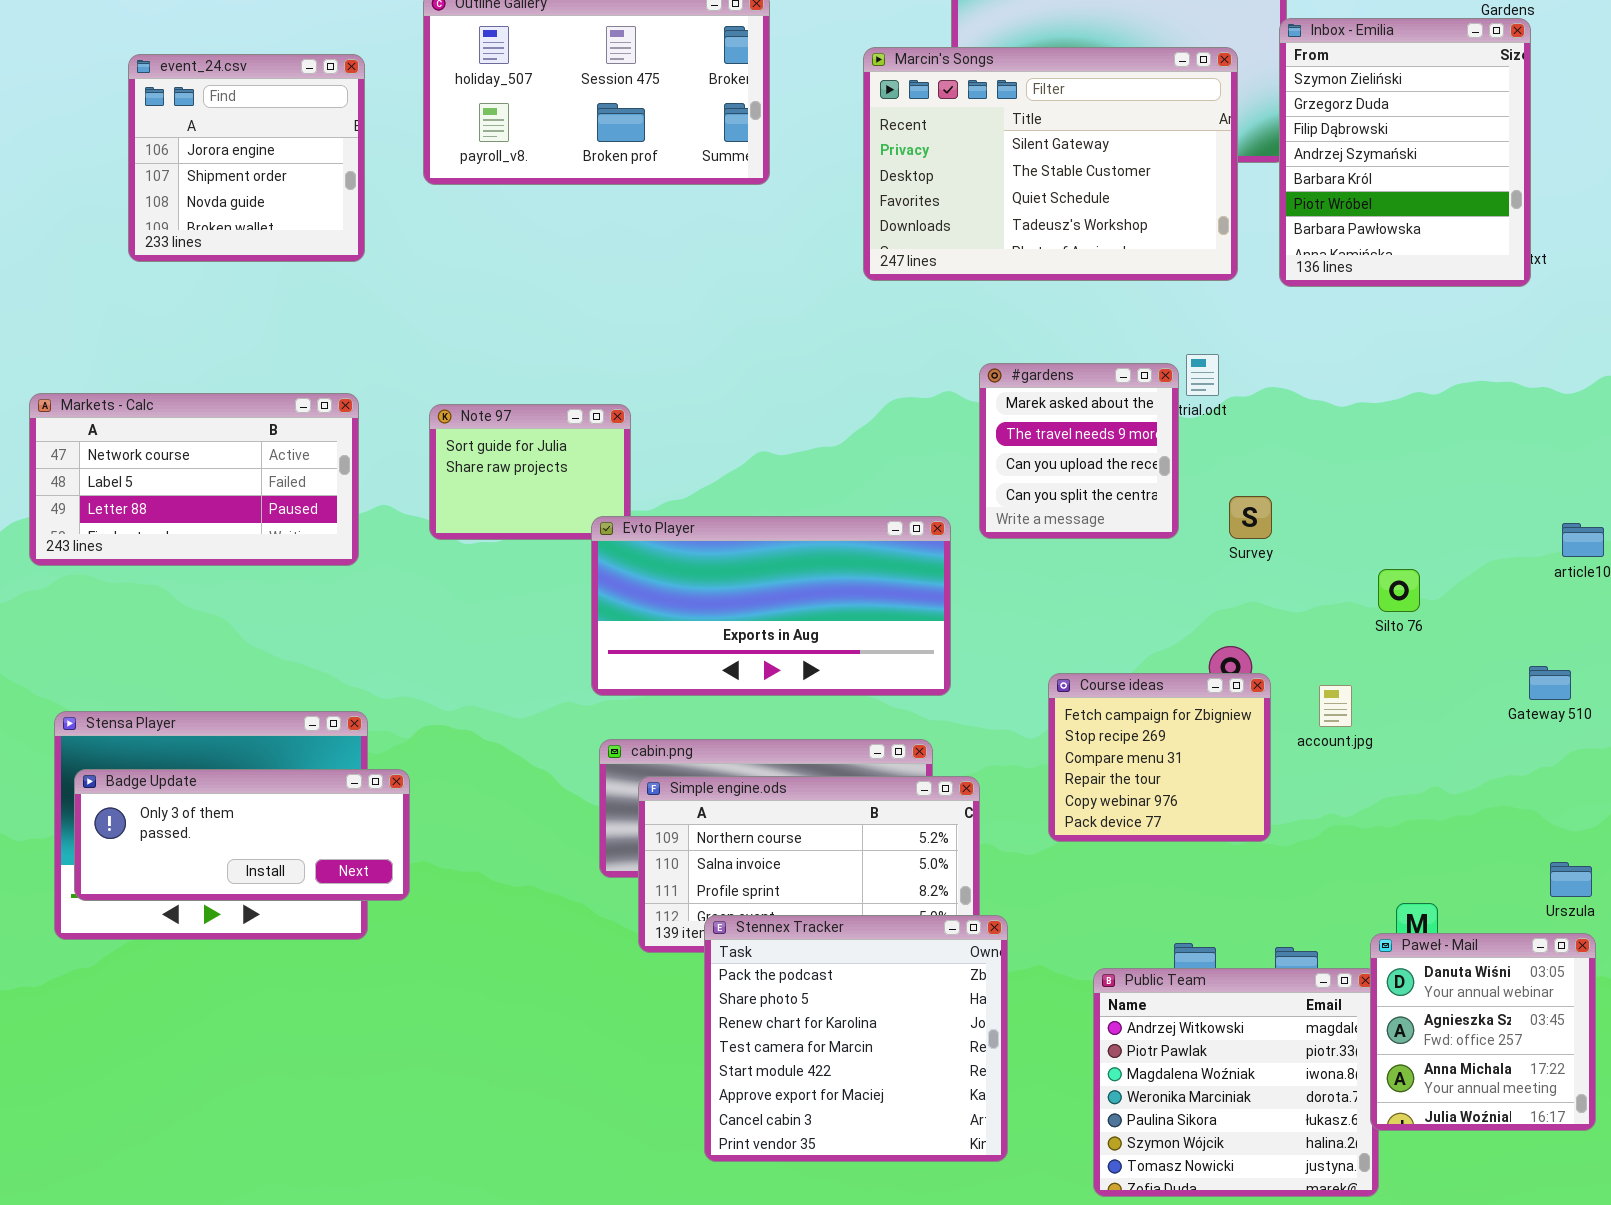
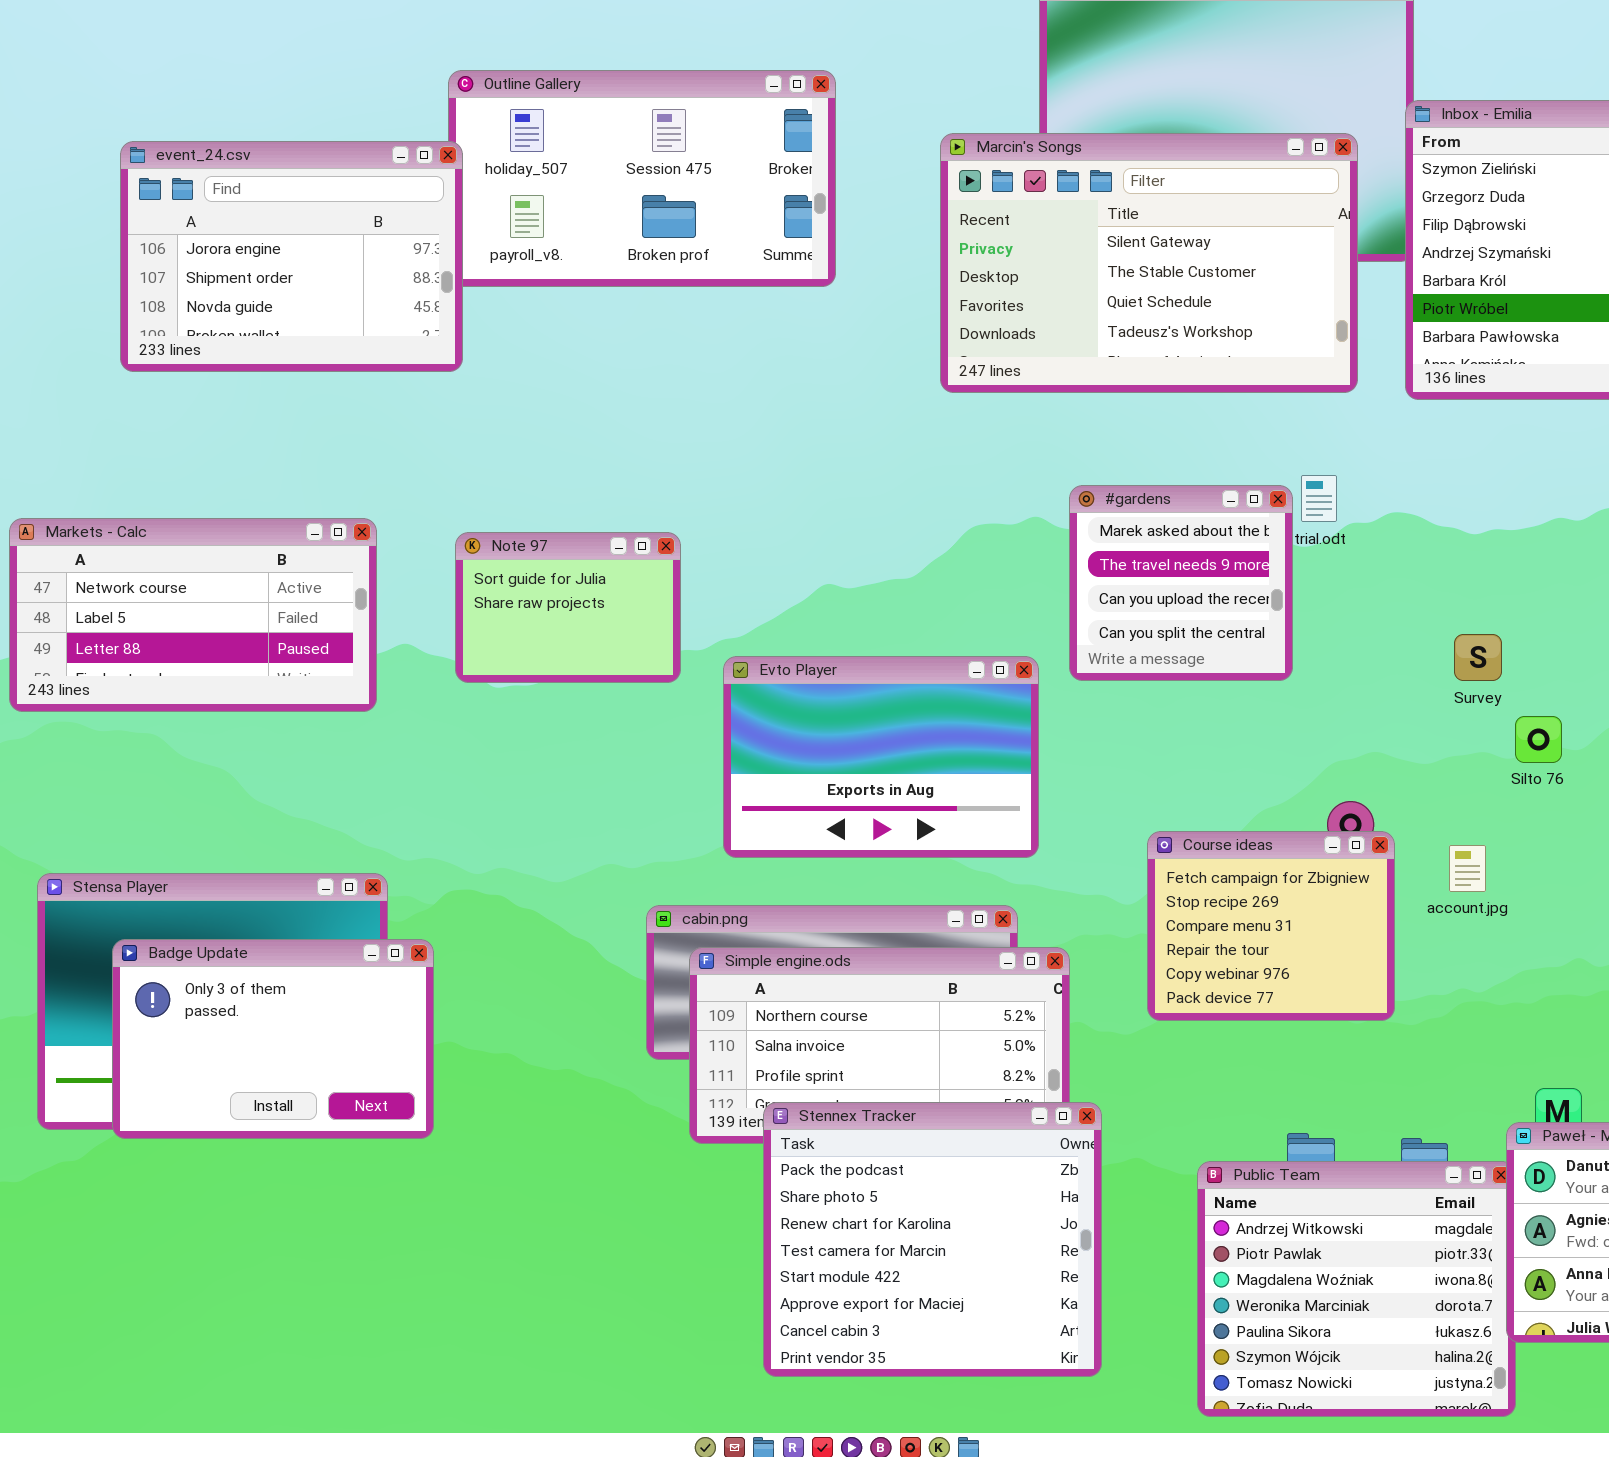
event_24.csv: [128,54,365,262] -> [120,141,463,372], resized
Survey: [1229,496,1272,539] -> [1454,634,1502,681], moved
Evto Player: [591,516,951,696] -> [723,656,1039,858], resized
Badge Update: [74,769,410,901] -> [112,939,434,1139], resized

